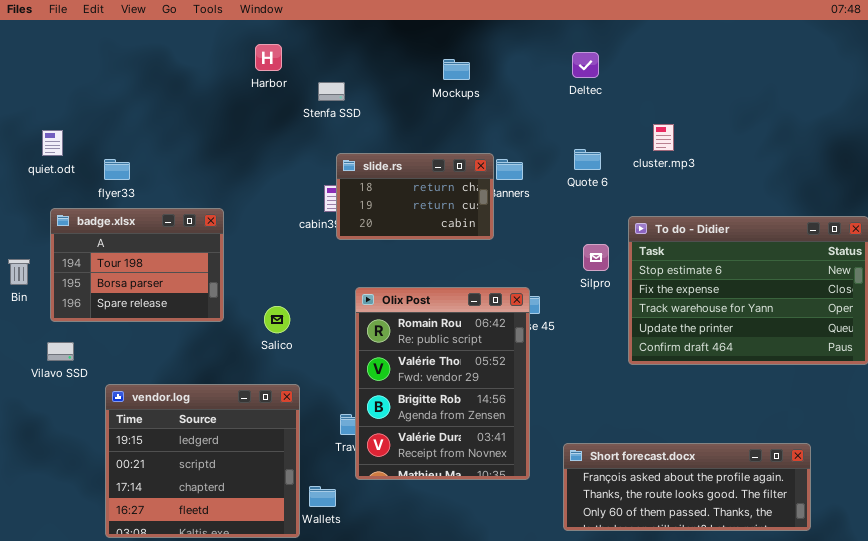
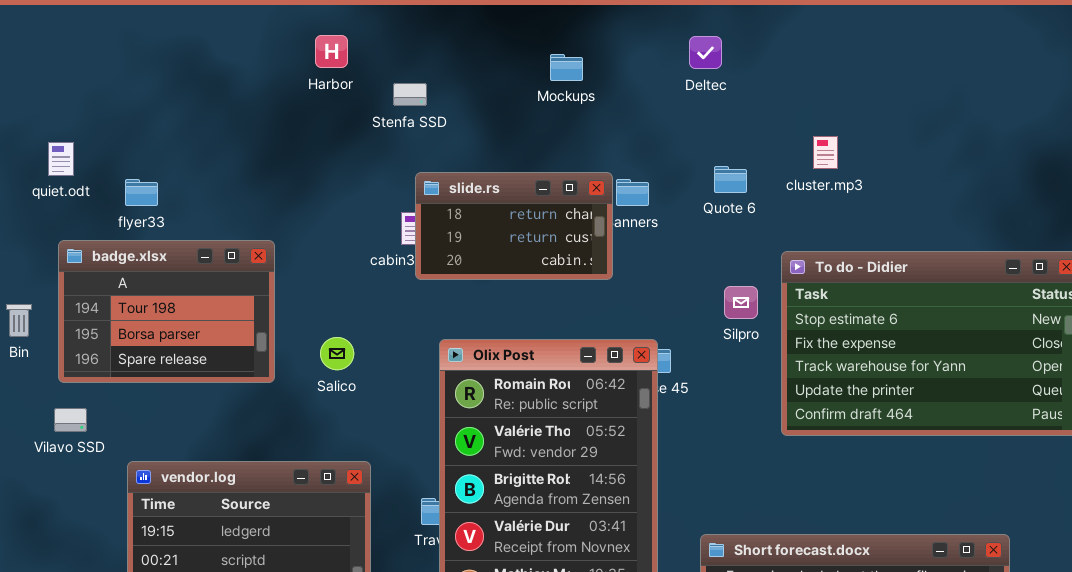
Deltec: [572,52,599,78] -> [689,36,722,69], moved
Salico: [264,306,290,333] -> [320,337,354,370], moved

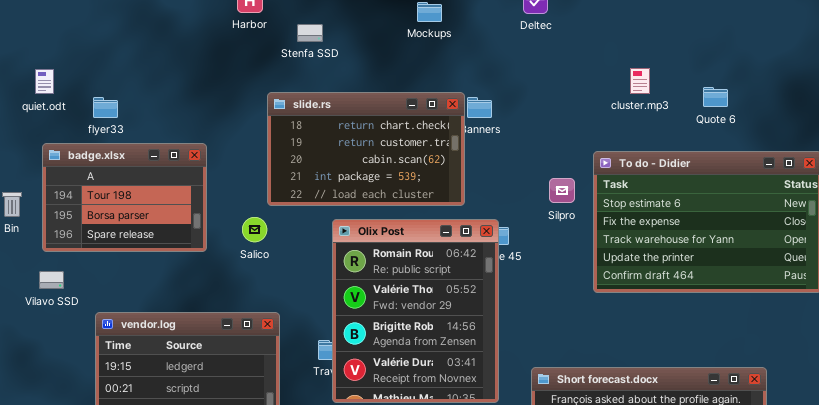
cluster.mp3: [813,136,838,169] -> [630,68,650,94], moved
Quote 6: [714,166,747,193] -> [703,87,728,107], moved
slide.rs: [415,172,613,280] -> [267,92,465,206], resized

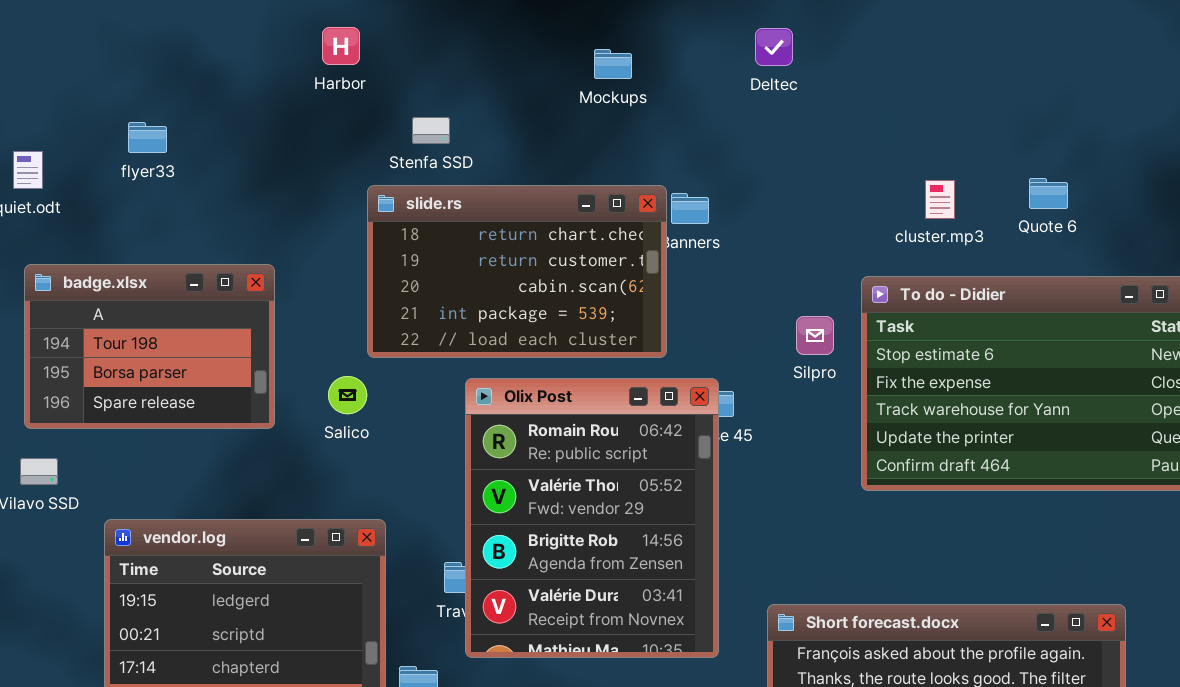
Stenfa SSD: [297,24,323,42] -> [412,117,450,144], moved
cluster.mp3: [630,68,650,94] -> [925,180,955,219], moved
flyer33: [93,97,118,118] -> [128,122,167,153], moved

